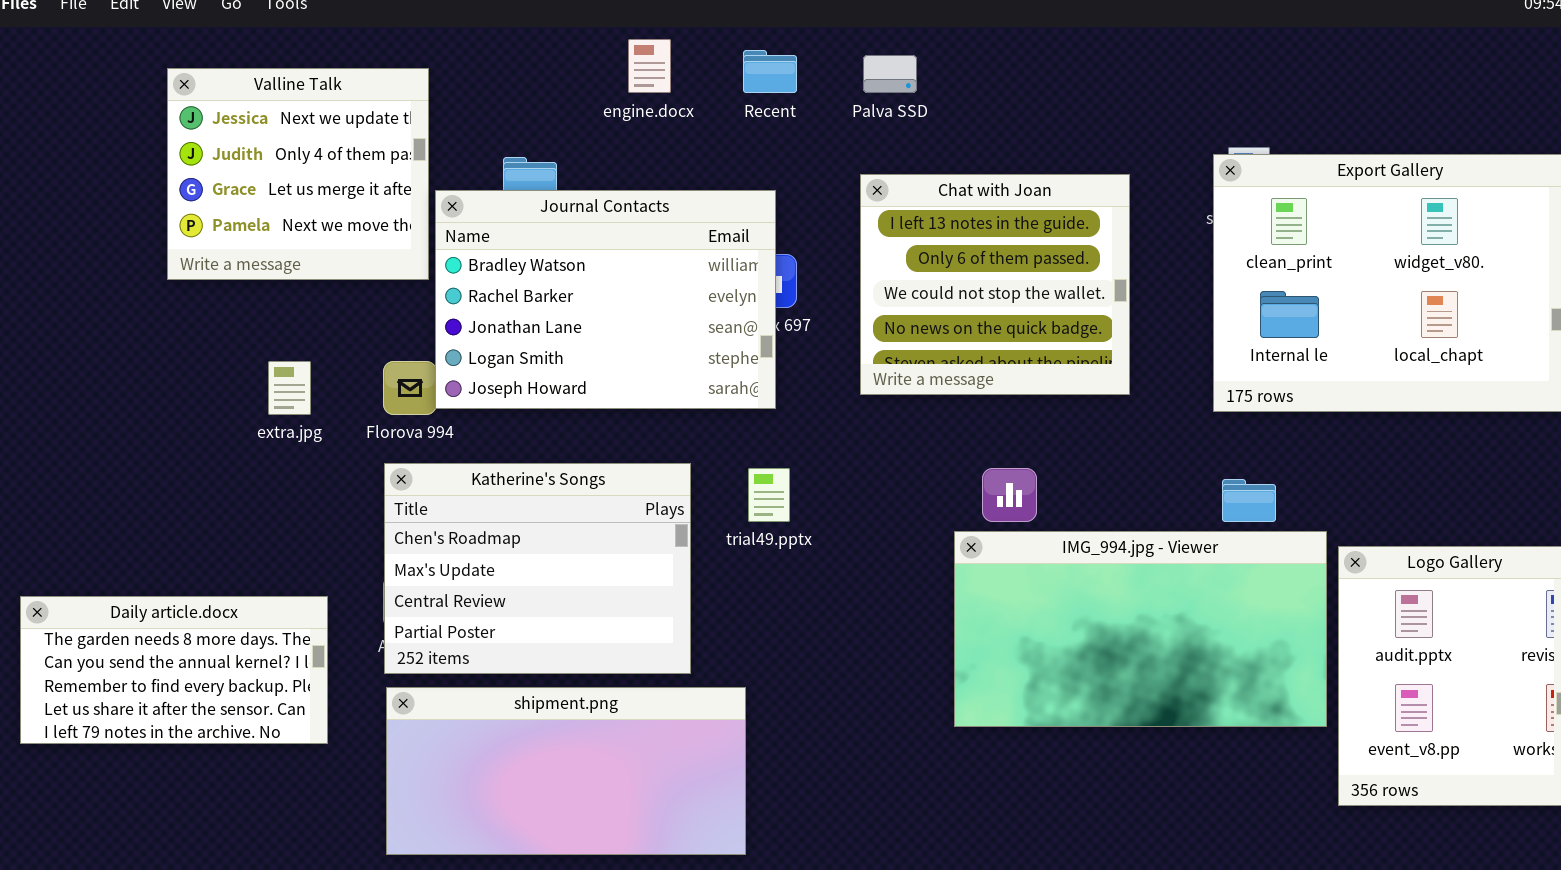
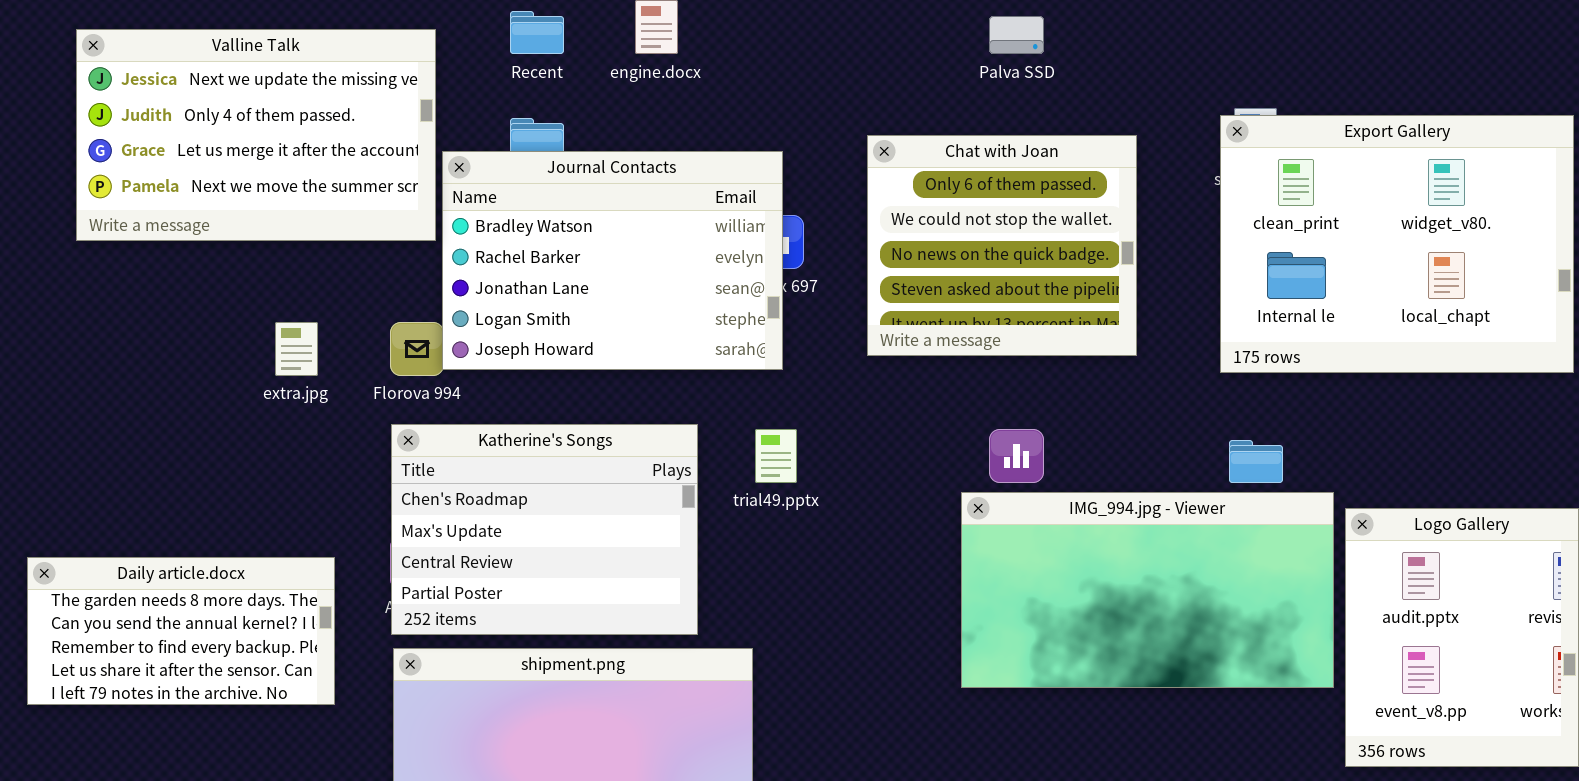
Recent: [743,50,797,93] -> [510,11,564,54], moved
Palva SSD: [863,55,917,93] -> [989,16,1044,54], moved
Valline Talk: [167,68,429,280] -> [76,29,436,241], resized
Chat with Joan: [860,174,1130,395] -> [867,135,1137,356], scrolled down 1 row

